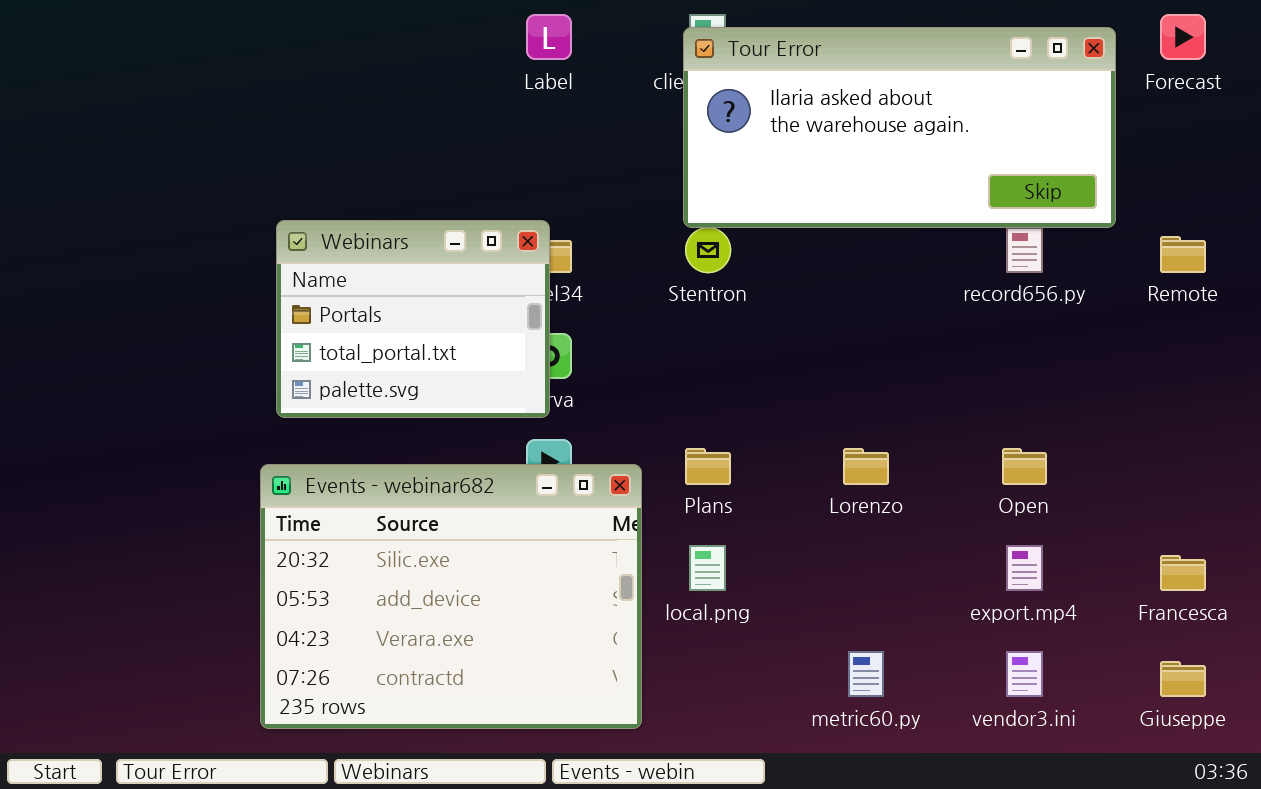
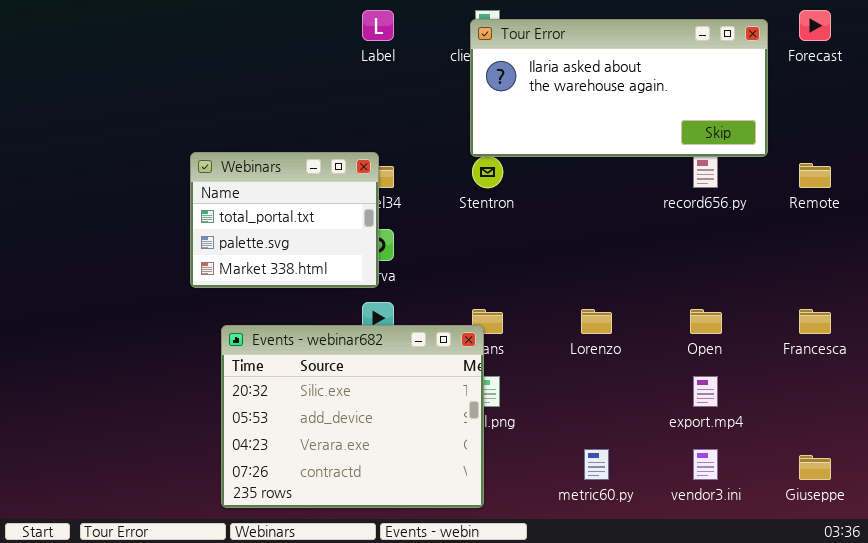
Webinars: [276,220,550,418] -> [190,152,379,288], scrolled down 1 row
Events - webinar682: [260,464,642,729] -> [221,325,484,508], moved
Francesca: [1160,555,1206,591] -> [799,309,831,334], moved

